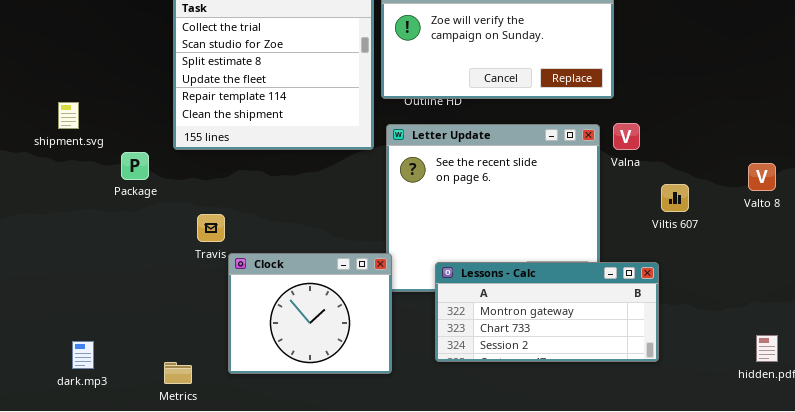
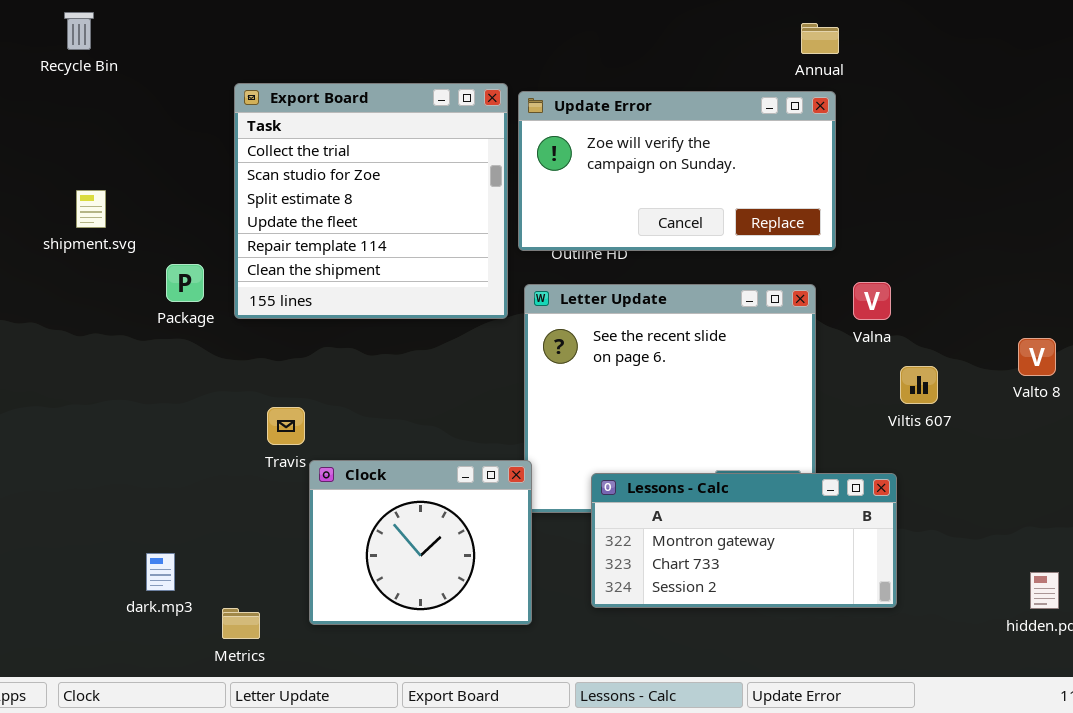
shipment.svg: [58,102,79,129] -> [76,190,106,228], moved
Valna: [613,123,640,150] -> [853,282,891,320], moved
Package: [121,152,149,180] -> [166,264,204,302], moved
dark.mp3: [72,341,94,369] -> [146,553,175,591], moved

